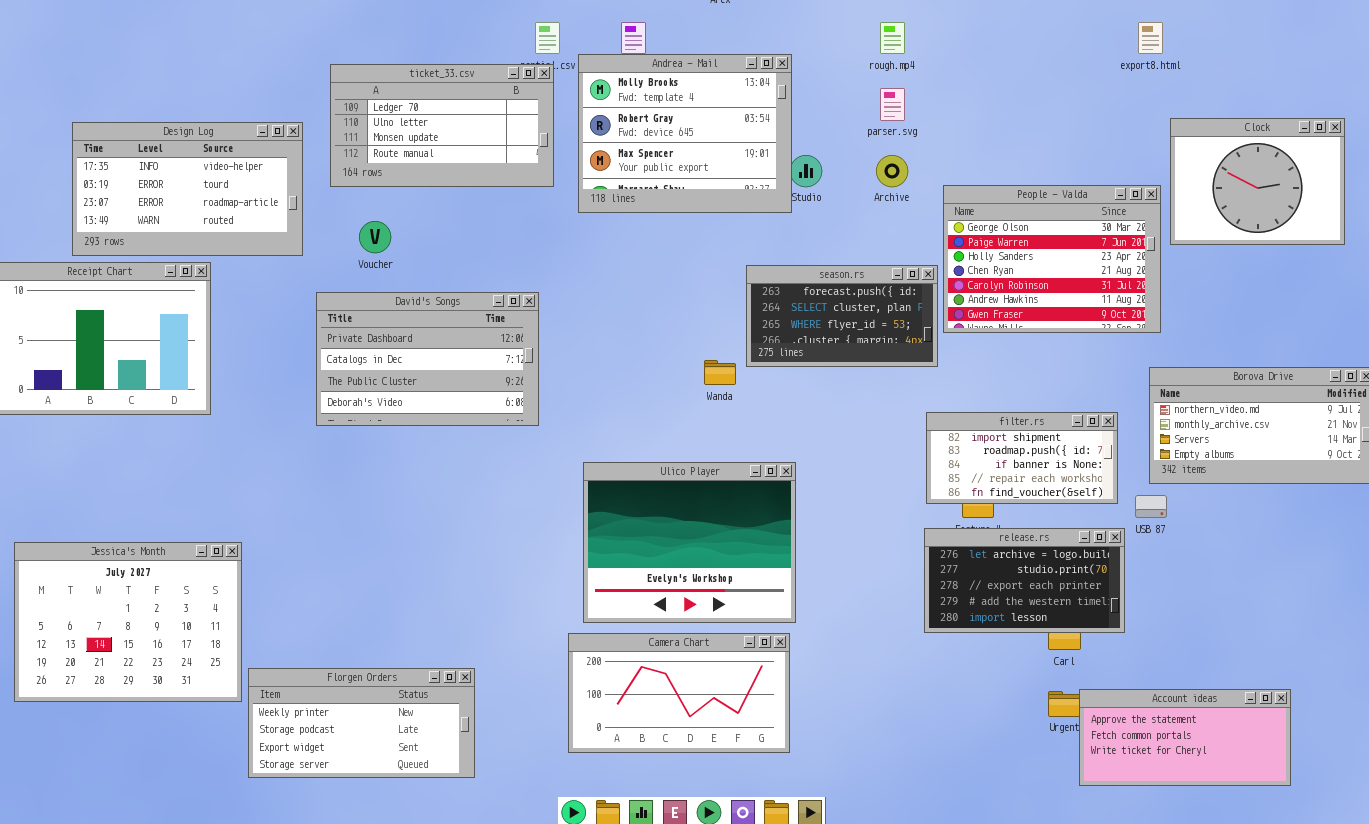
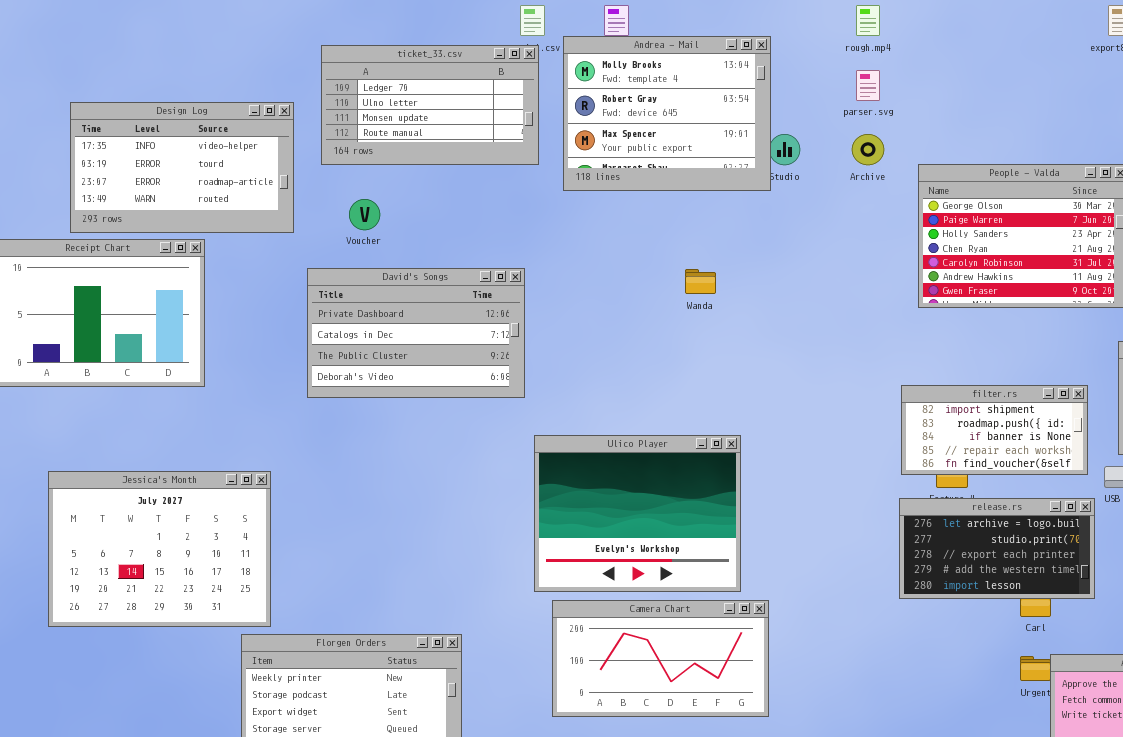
season.rs: [746,265,938,367] -> none, closed
Wanda: [704,360,736,385] -> [685,269,716,294], moved
Ulico Player: [583,462,796,623] -> [534,435,741,592], moved
Jessica's Month: [14,542,242,702] -> [48,471,271,627], moved

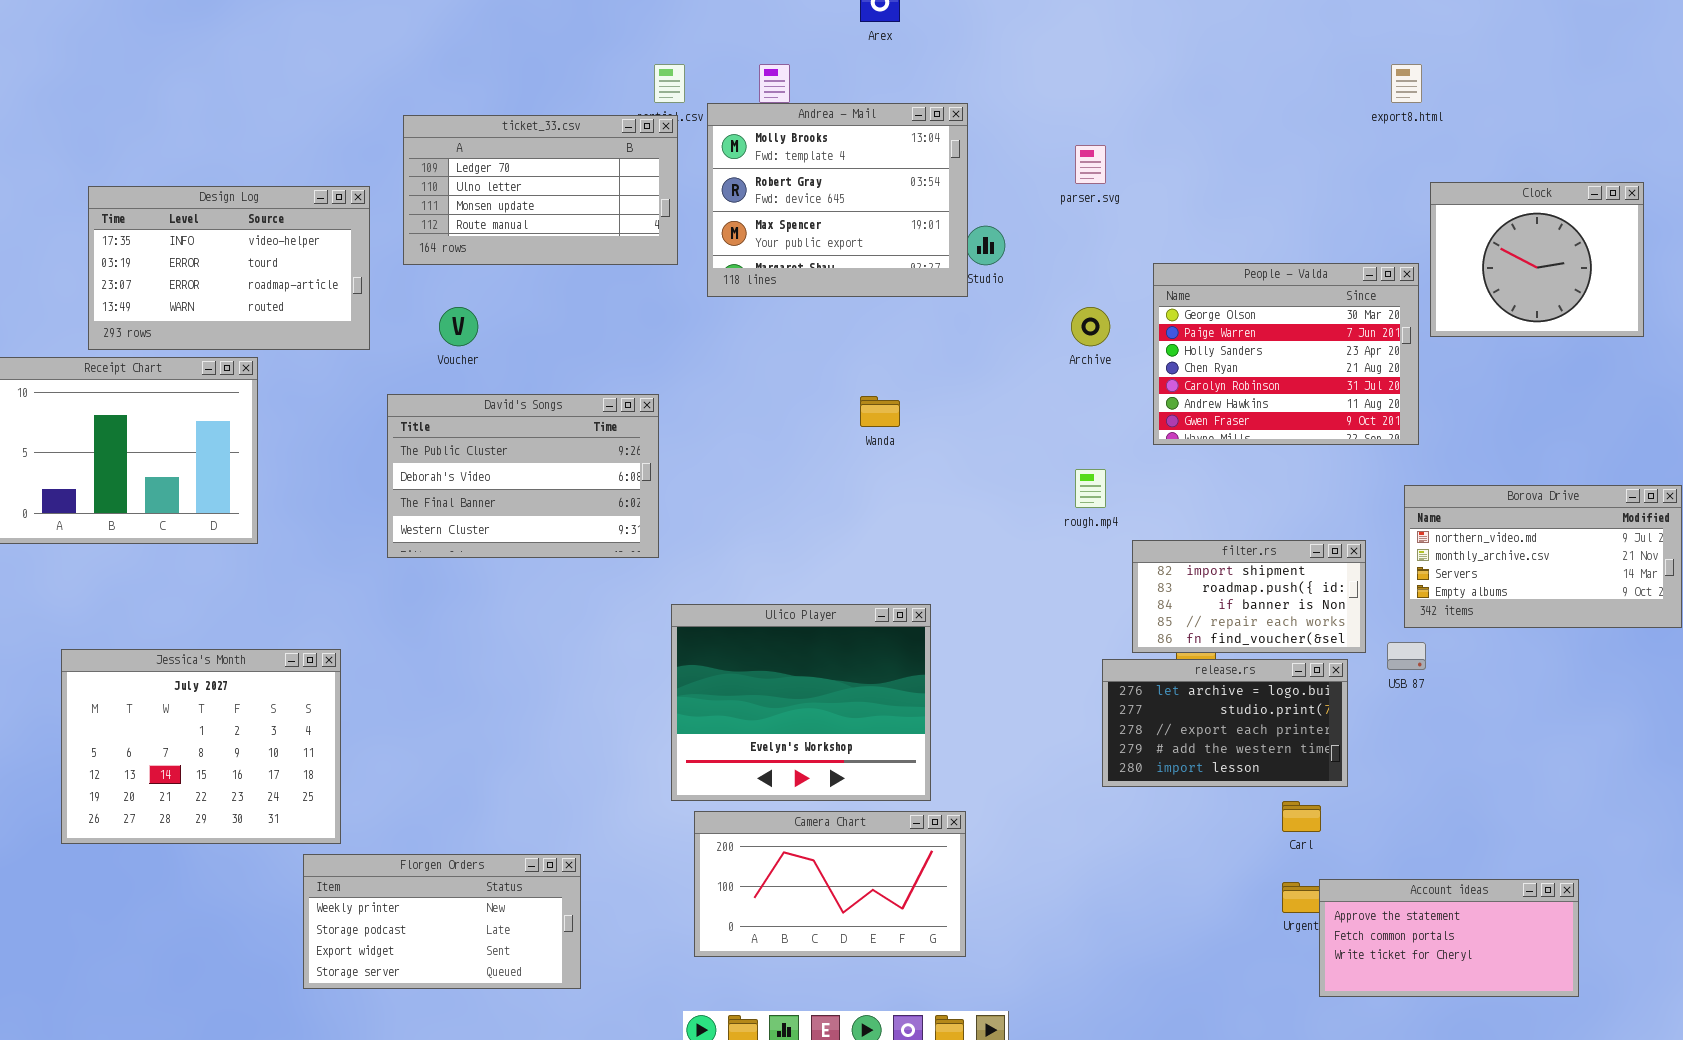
rough.mp4: [856,5,880,36] -> [1075,469,1106,508], moved
Archive: [852,134,884,165] -> [1071,307,1110,346], moved
David's Songs: [307,268,525,398] -> [387,394,659,558], scrolled down 2 rows
release.rs: [899,498,1095,599] -> [1102,659,1348,787], moved

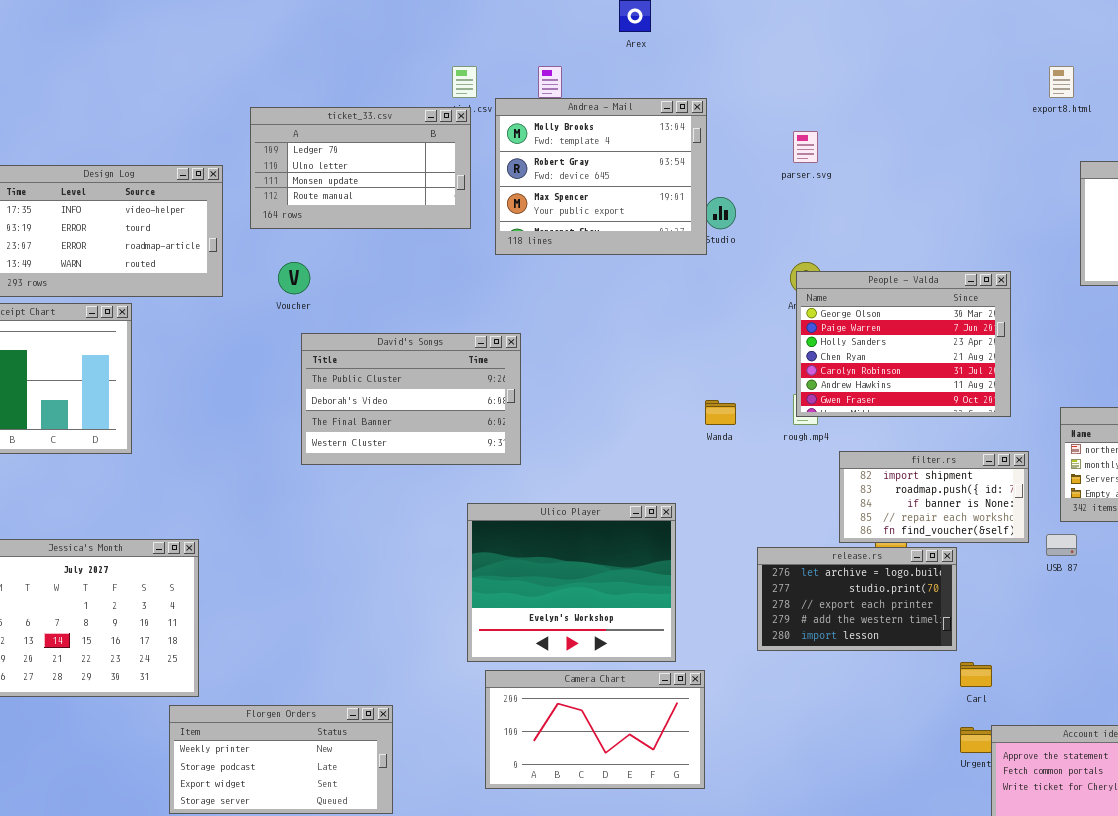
People - Valda: [1153,263,1419,445] -> [796,271,1011,417], moved
David's Songs: [387,394,659,558] -> [301,333,521,465], moved
Wanda: [860,396,900,427] -> [705,400,736,425], moved
release.rs: [1102,659,1348,787] -> [757,547,957,651], moved

